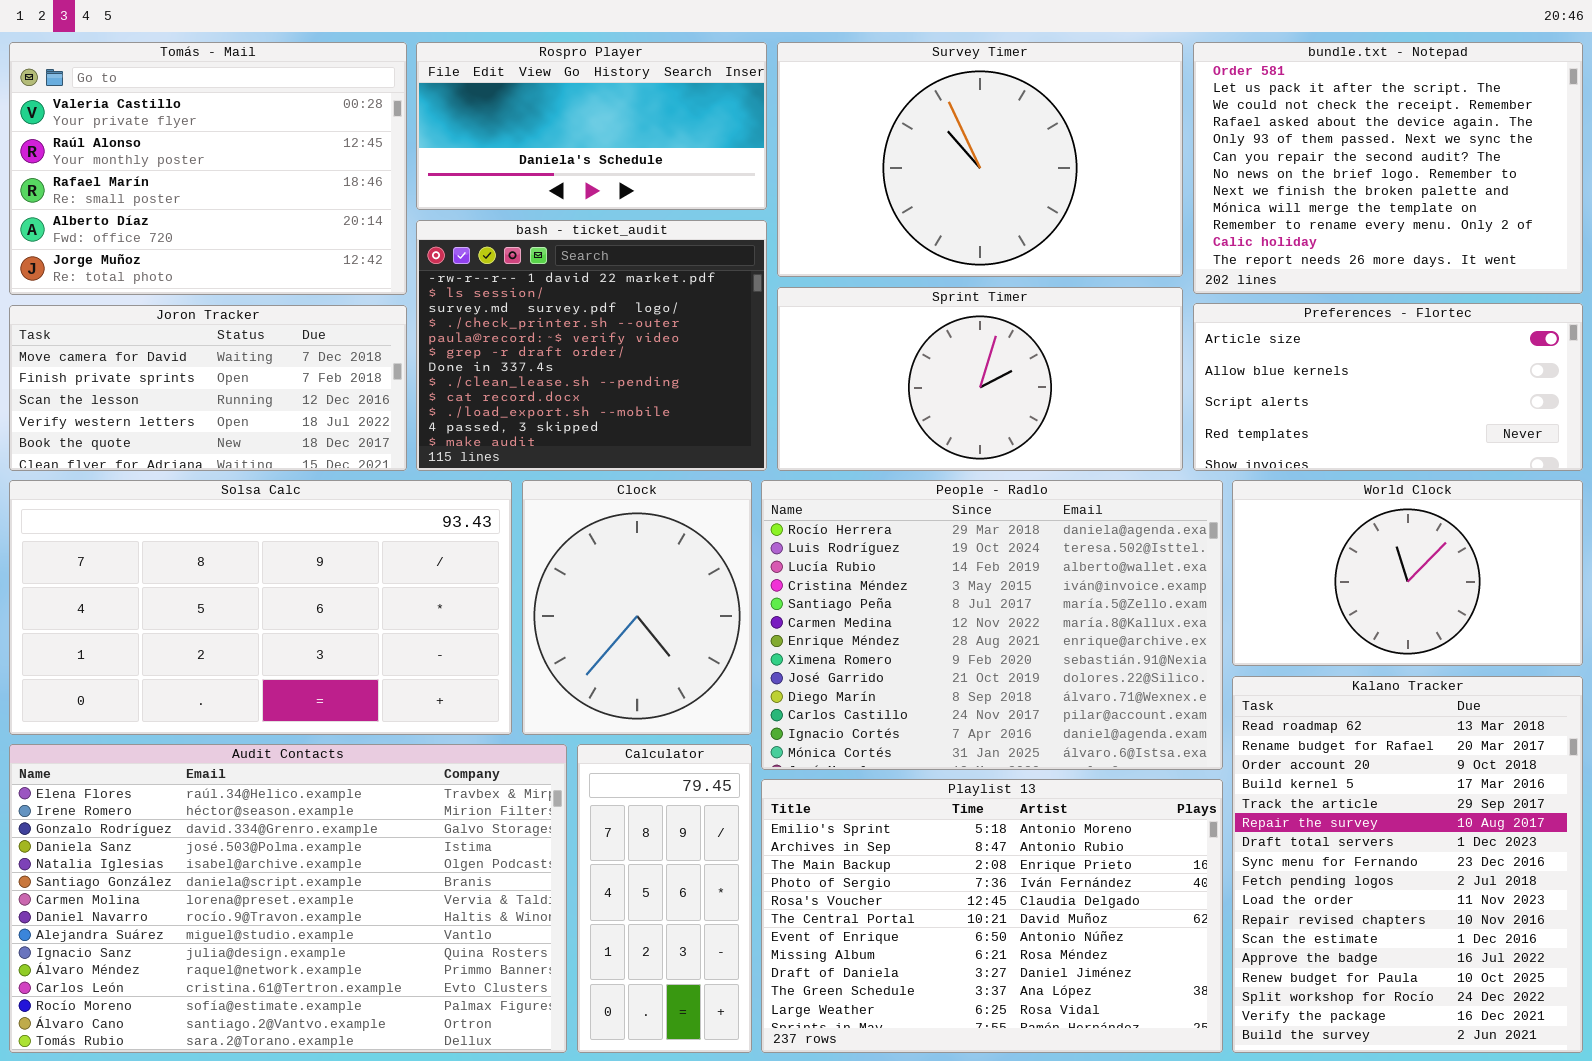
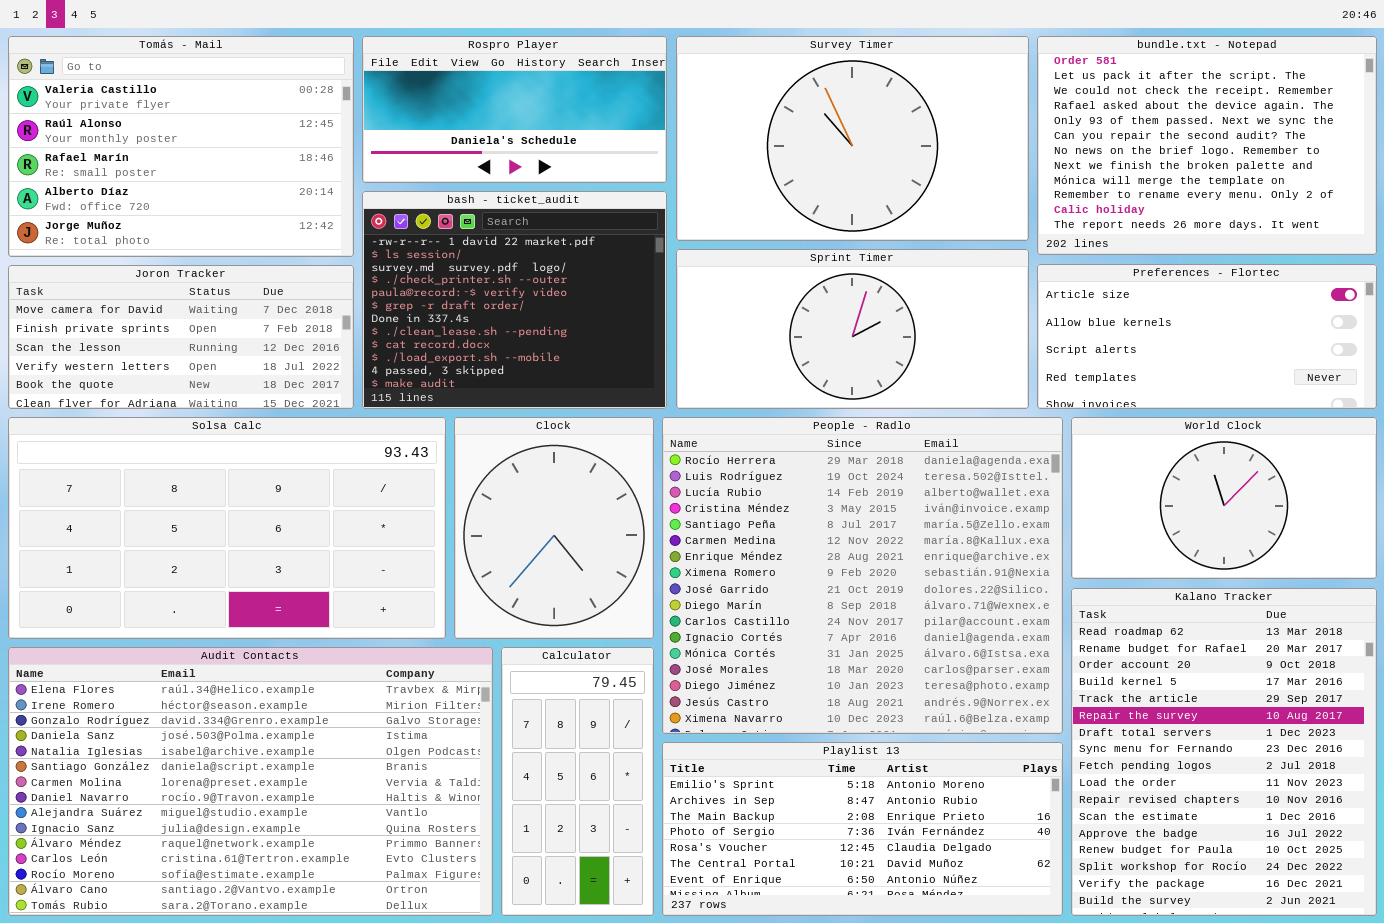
People - Radlo: [761,480,1223,770] -> [662,417,1063,734], resized
Playlist 13: [761,779,1223,1053] -> [662,742,1063,916], resized

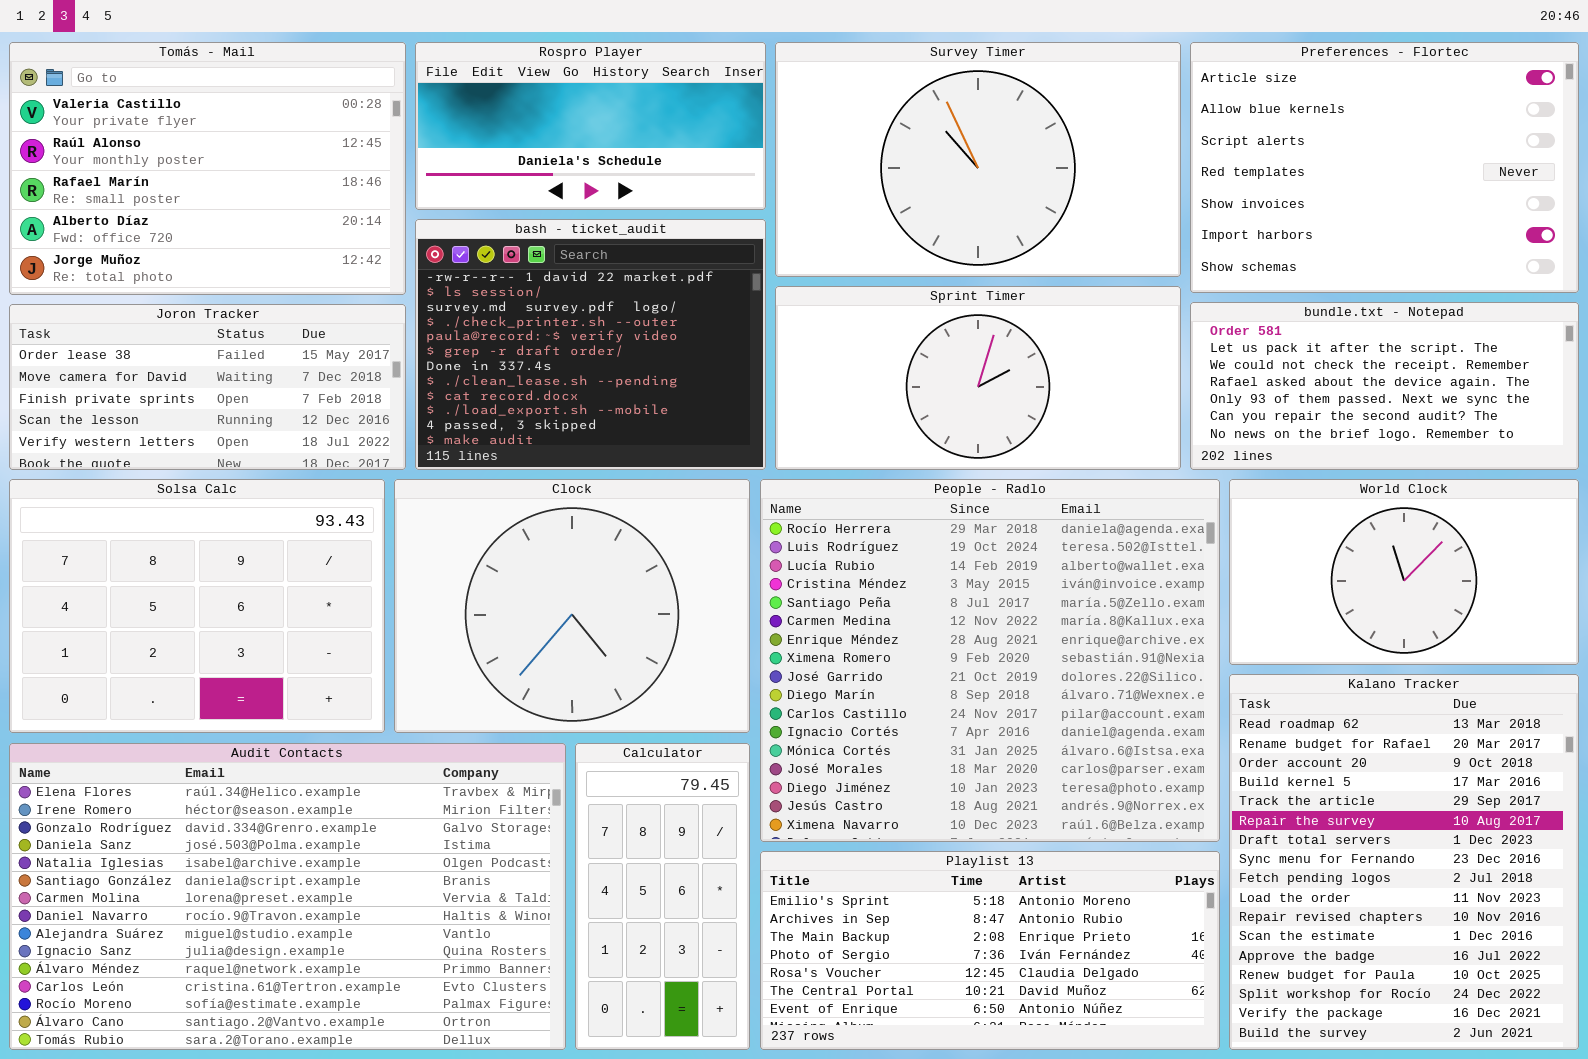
bundle.txt - Notepad: [1037,36,1377,255] -> [1190,302,1579,470], moved, resized
Preferences - Flortec: [1037,264,1377,409] -> [1190,42,1579,293], moved, resized
Joron Tracker: [8,265,354,409] -> [9,304,406,470], scrolled up 1 row
Solsa Calc: [8,417,446,639] -> [9,479,385,733], resized
Clock: [454,417,654,639] -> [394,479,750,733], resized

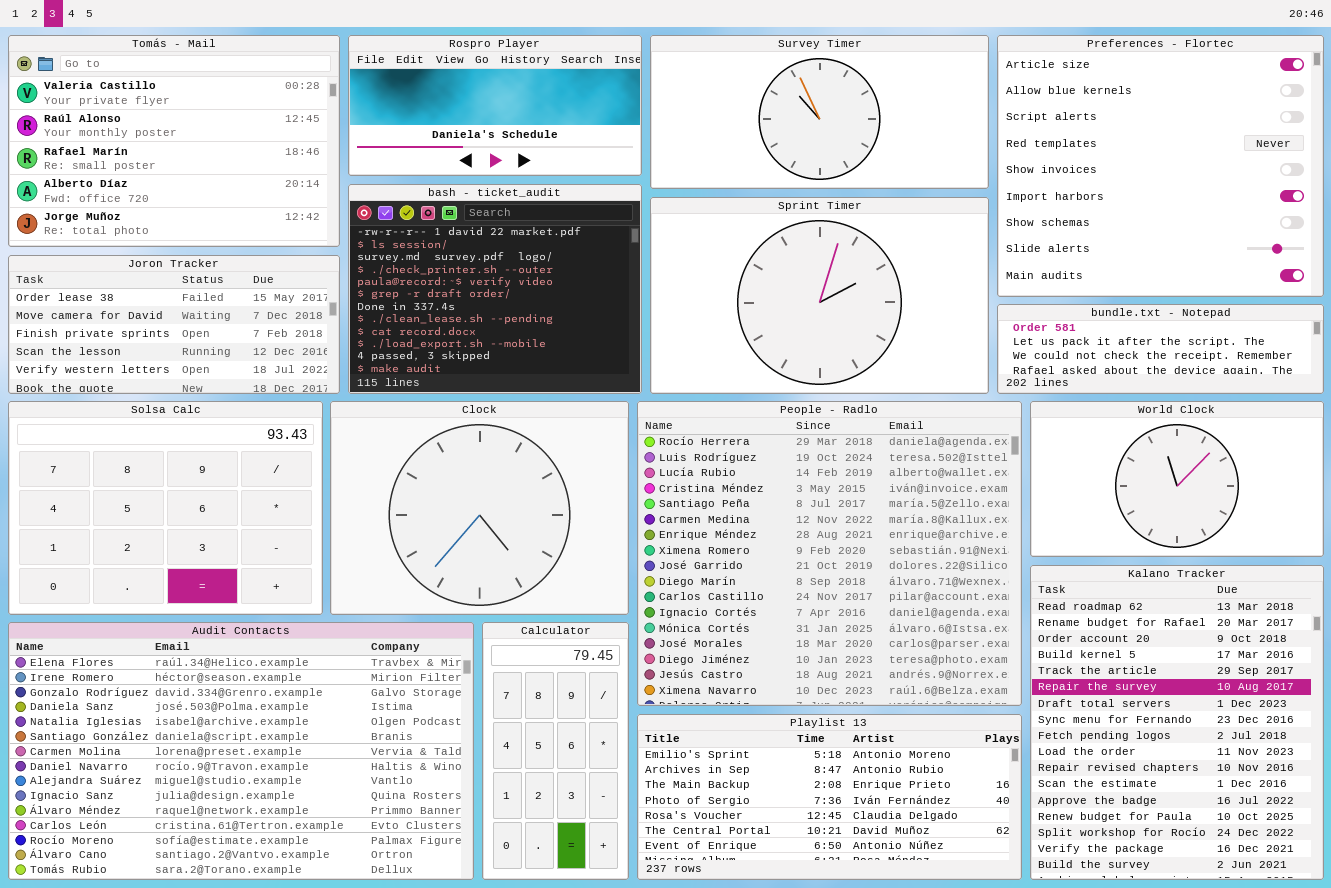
Survey Timer: [775,42,1181,277] -> [650,35,989,189], resized
Preferences - Flortec: [1190,42,1579,293] -> [997,35,1324,297], resized
Sprint Timer: [775,286,1181,470] -> [650,197,989,394], resized
bundle.txt - Notepad: [1190,302,1579,470] -> [997,304,1324,394], resized

